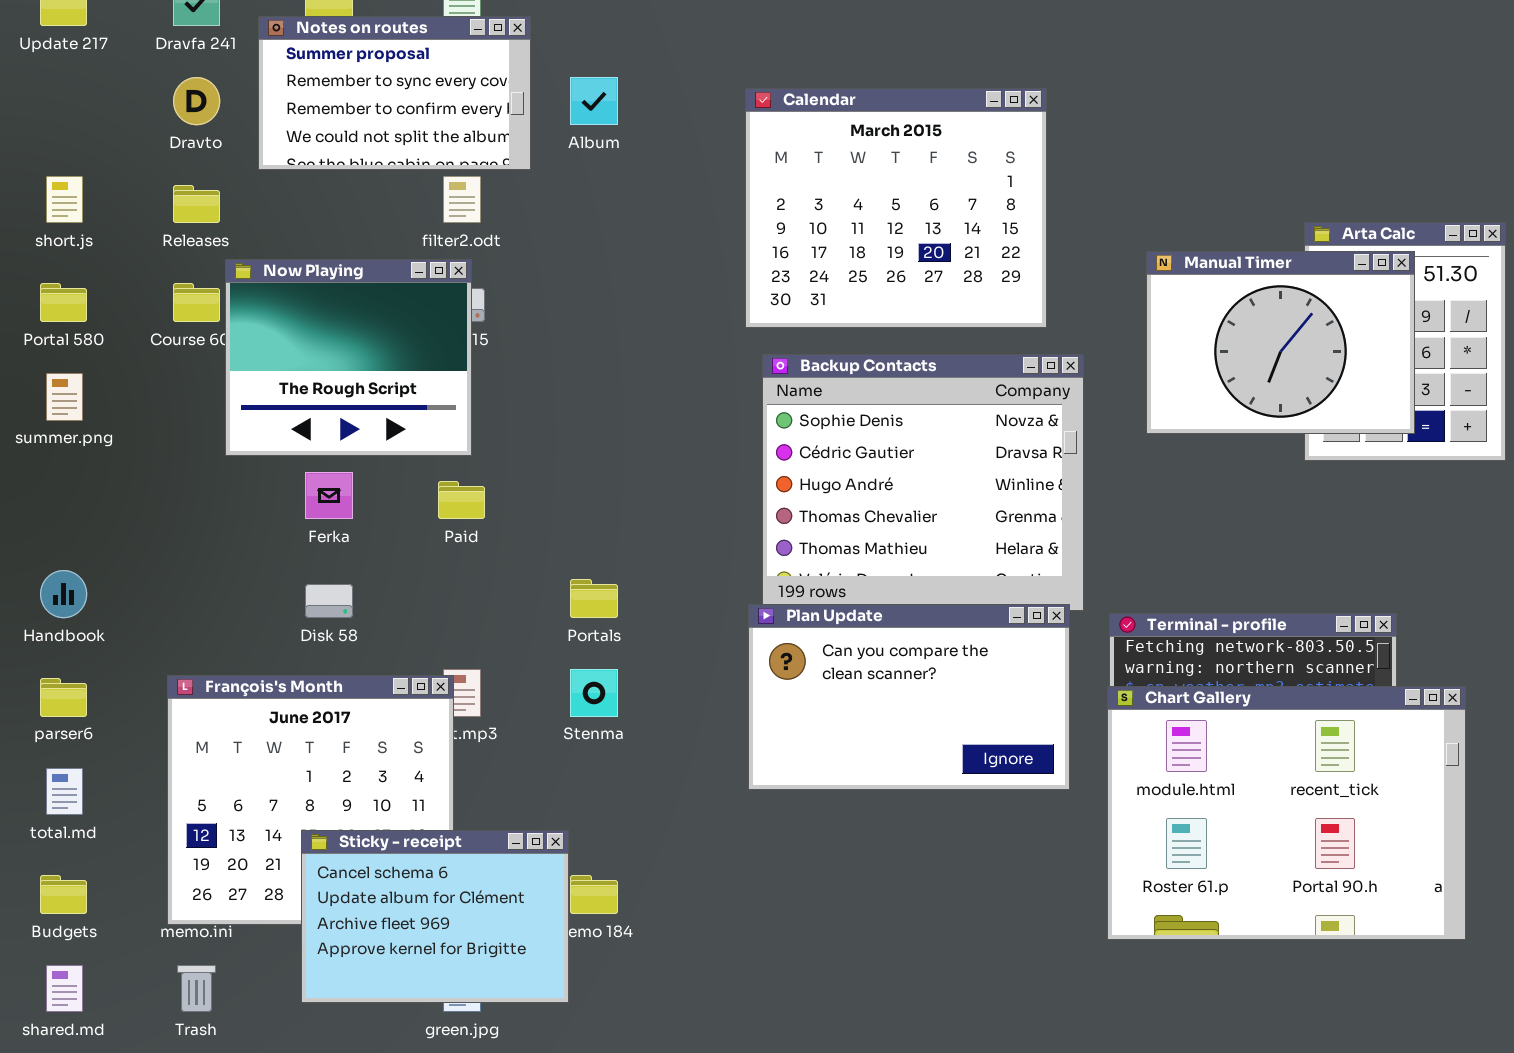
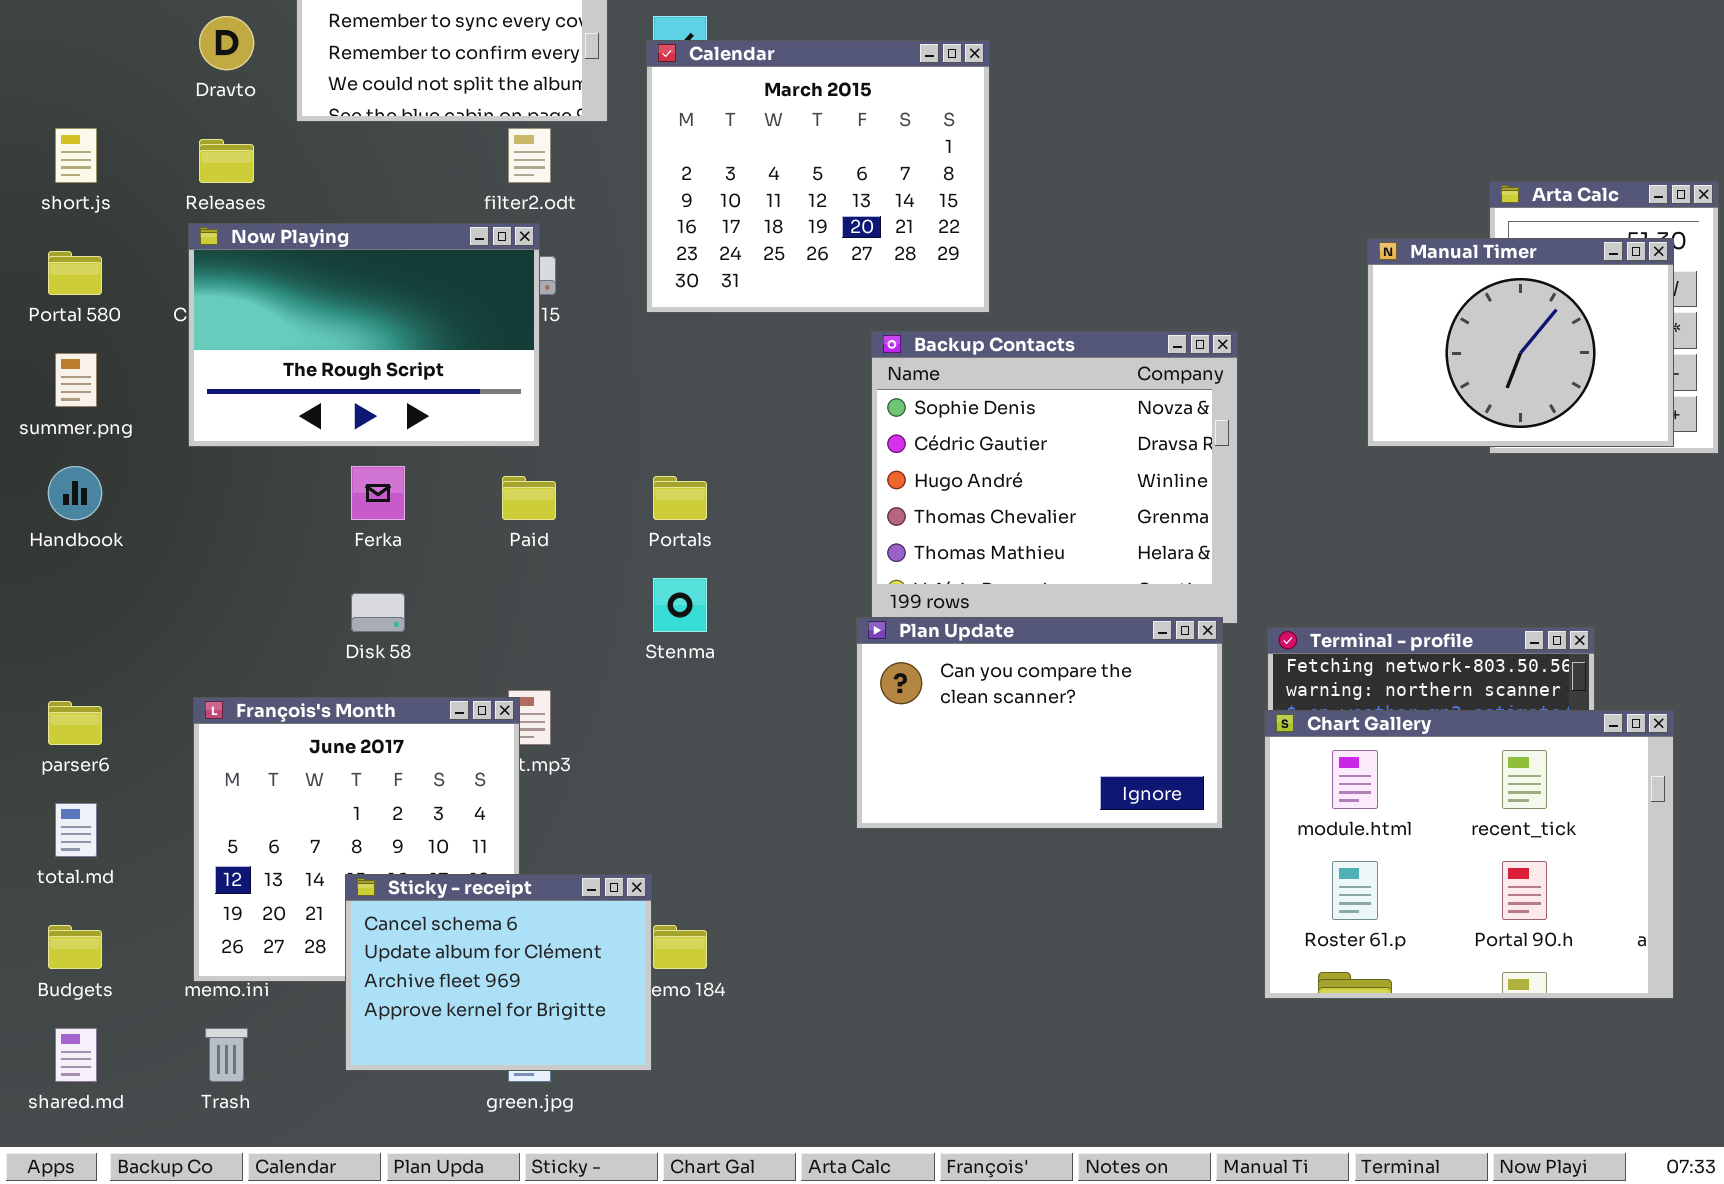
Calendar: [745,88,1047,328] -> [646,40,990,313], moved
Manual Timer: [1146,251,1415,434] -> [1367,238,1674,447], moved
Now Playing: [225,259,472,456] -> [188,223,540,447], resized
Handbook: [40,570,87,618] -> [48,466,102,520], moved
Portals: [570,579,618,618] -> [653,476,707,520], moved
Stenma: [570,669,618,717] -> [653,578,707,632], moved

